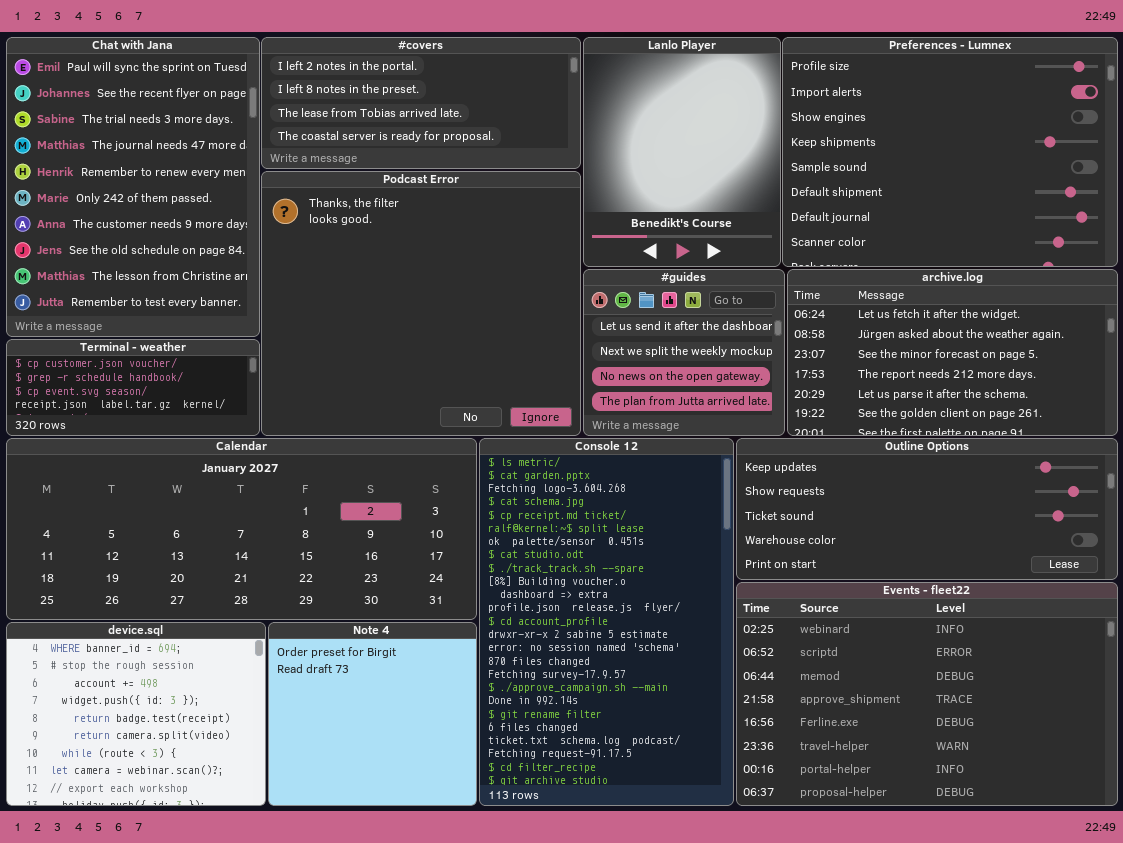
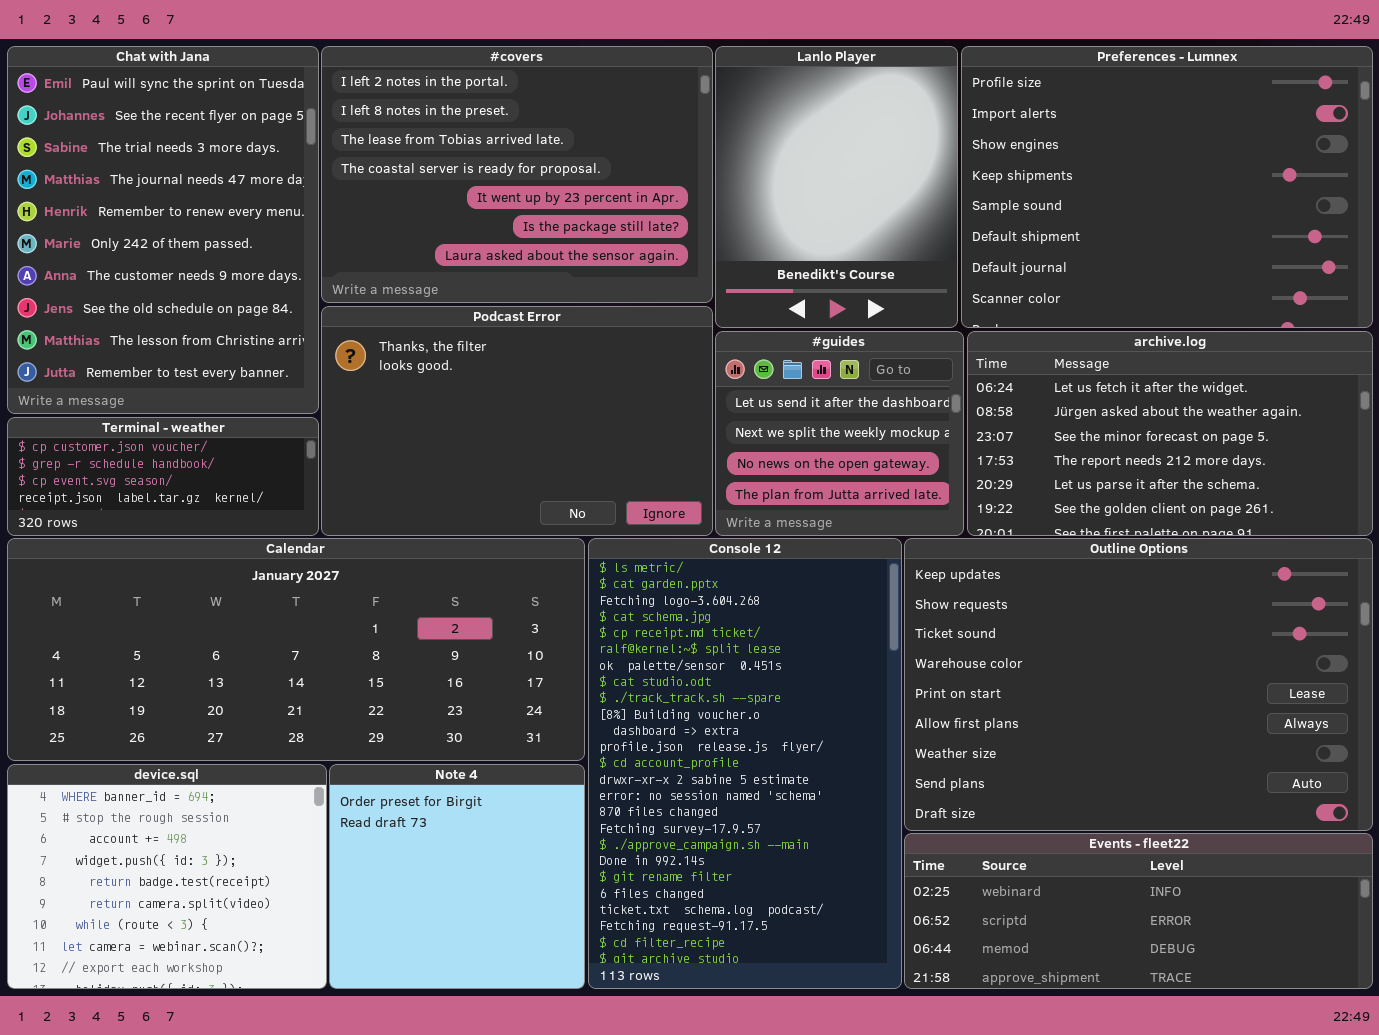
#covers: [261,37,581,169] -> [321,46,713,303], resized
Podcast Error: [261,171,581,436] -> [321,306,713,536], resized
Outline Options: [736,438,1118,580] -> [904,538,1373,831], resized
Events - fleet22: [736,582,1118,806] -> [904,833,1373,989], resized

